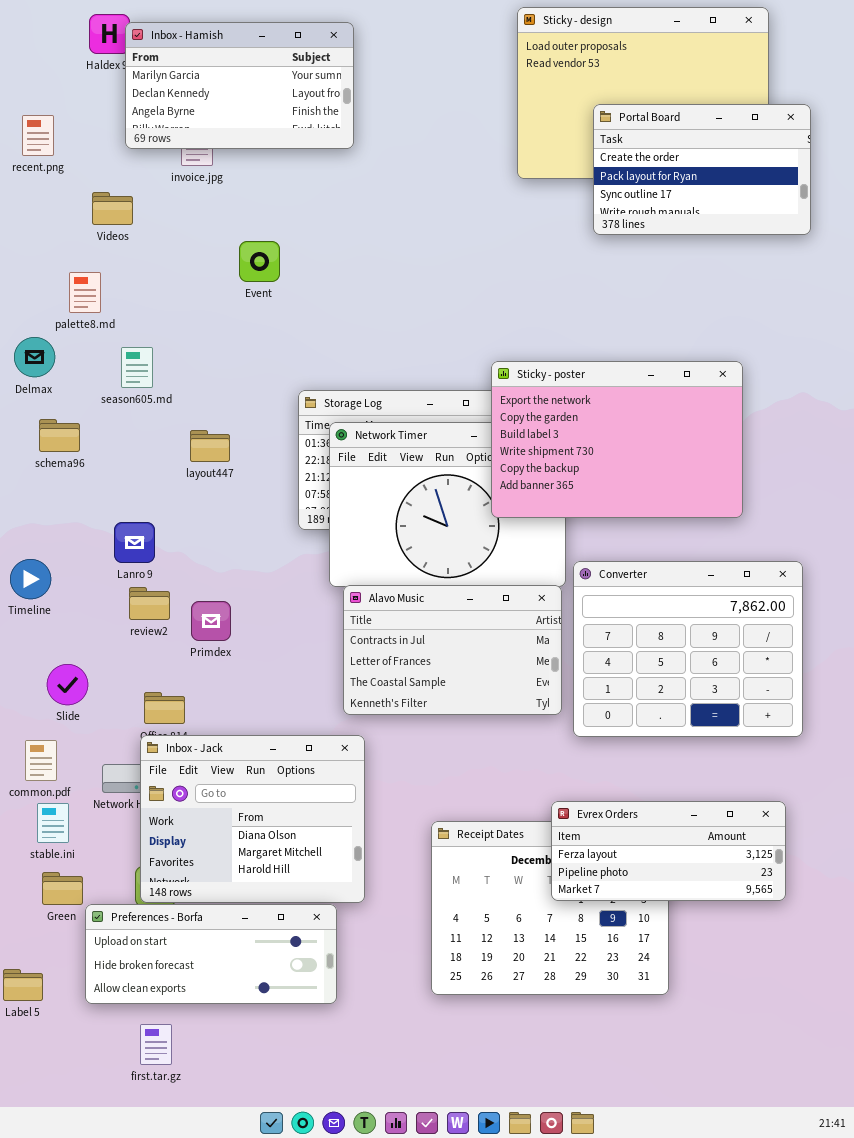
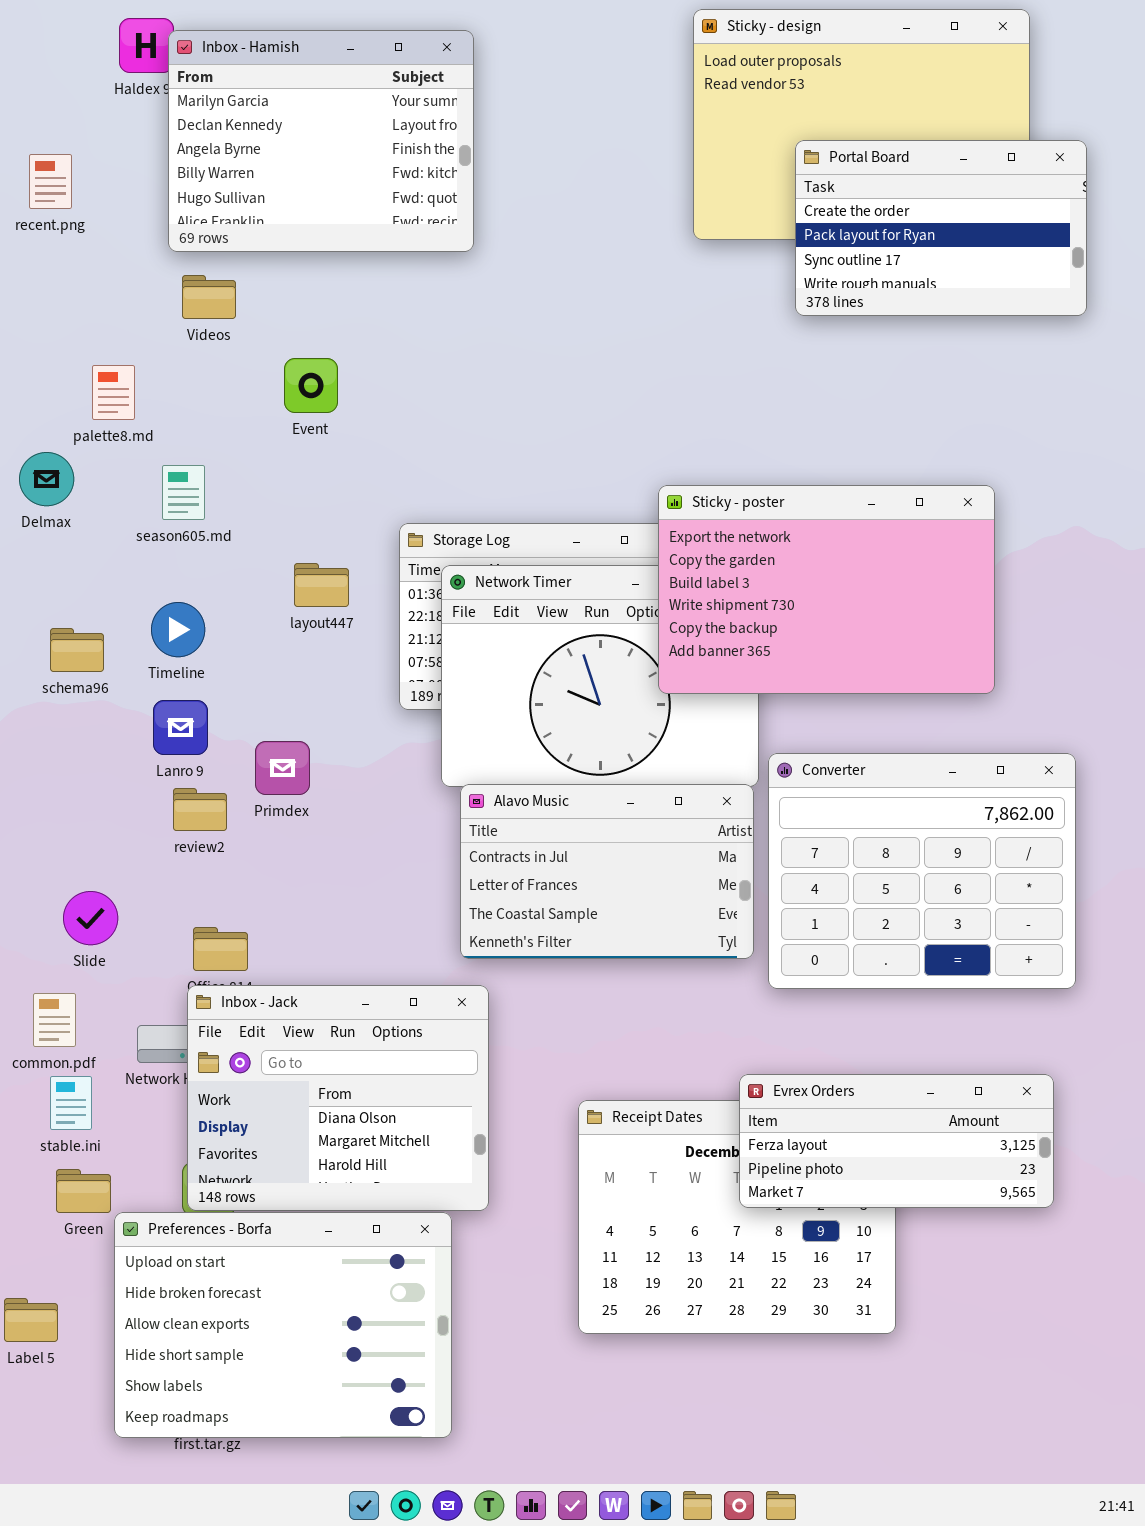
Inbox - Hamish: [125,22,354,149] -> [168,30,474,252], resized
Videos: [92,192,133,225] -> [182,275,236,319], moved
Event: [239,241,280,282] -> [284,358,338,413], moved
schema96: [39,419,80,452] -> [50,628,104,672], moved
layout447: [190,430,230,462] -> [294,563,349,607], moved
Timeline: [10,559,51,599] -> [151,602,205,657], moved
Primdex: [191,601,231,641] -> [255,741,310,795], moved
Preferences - Borfa: [85,904,337,1004] -> [114,1212,452,1438], resized

